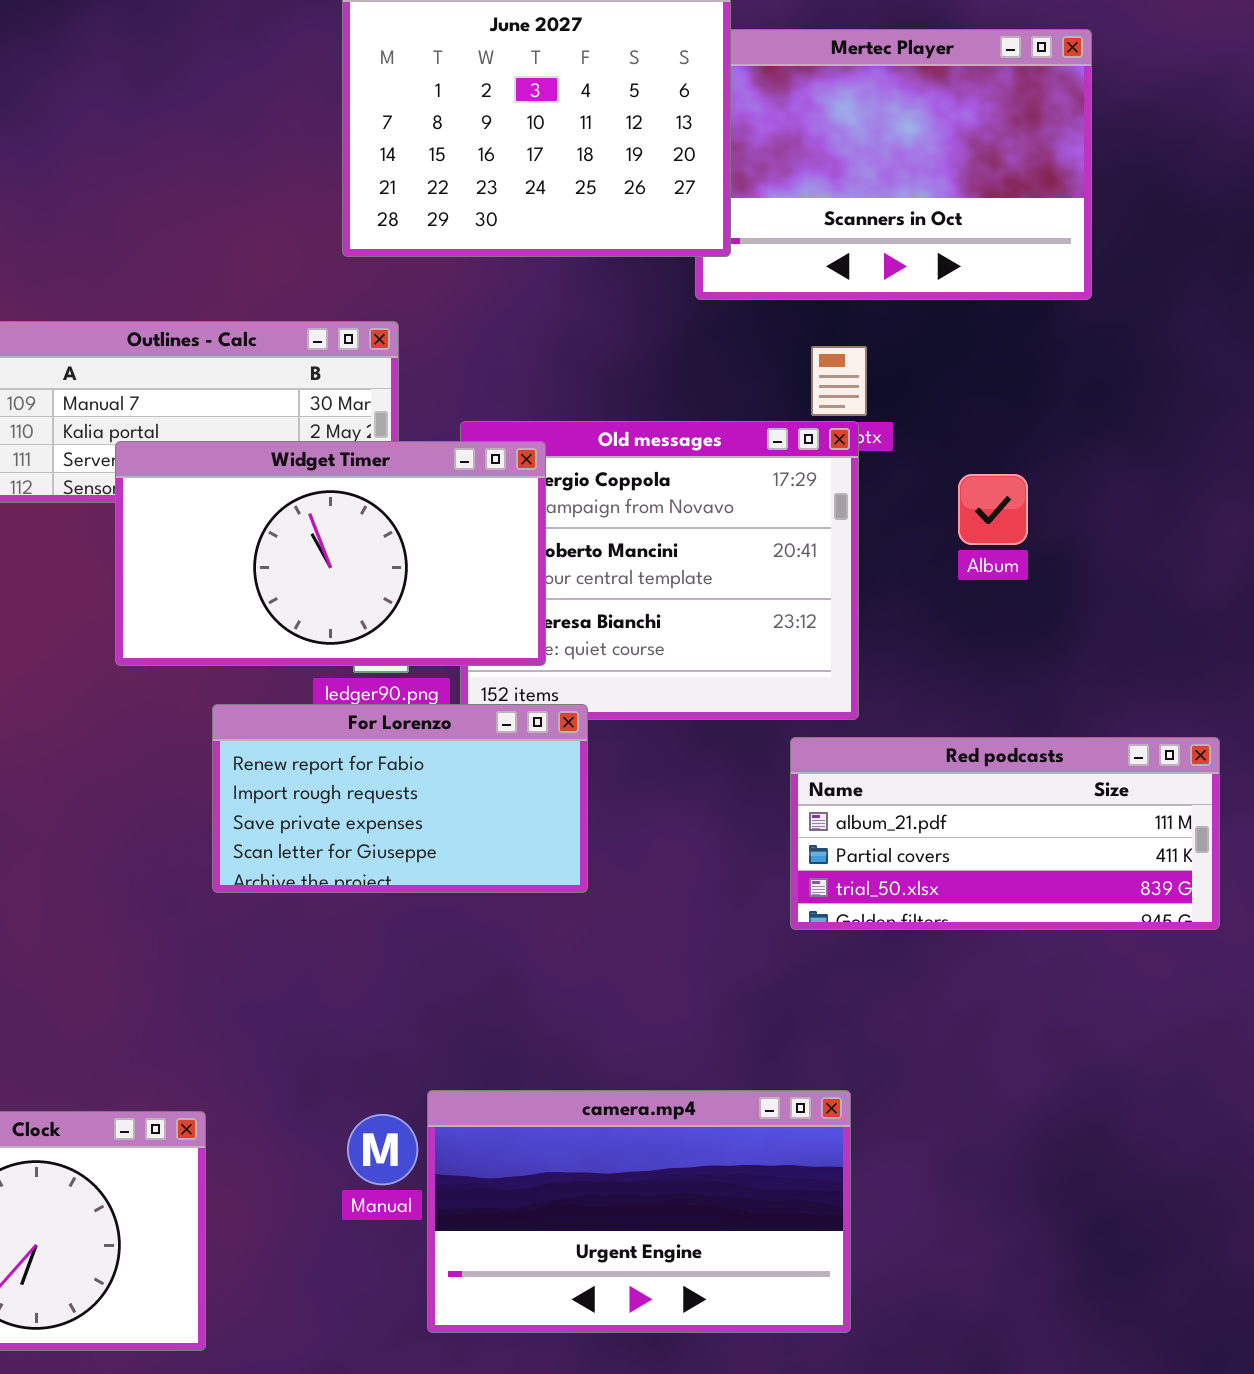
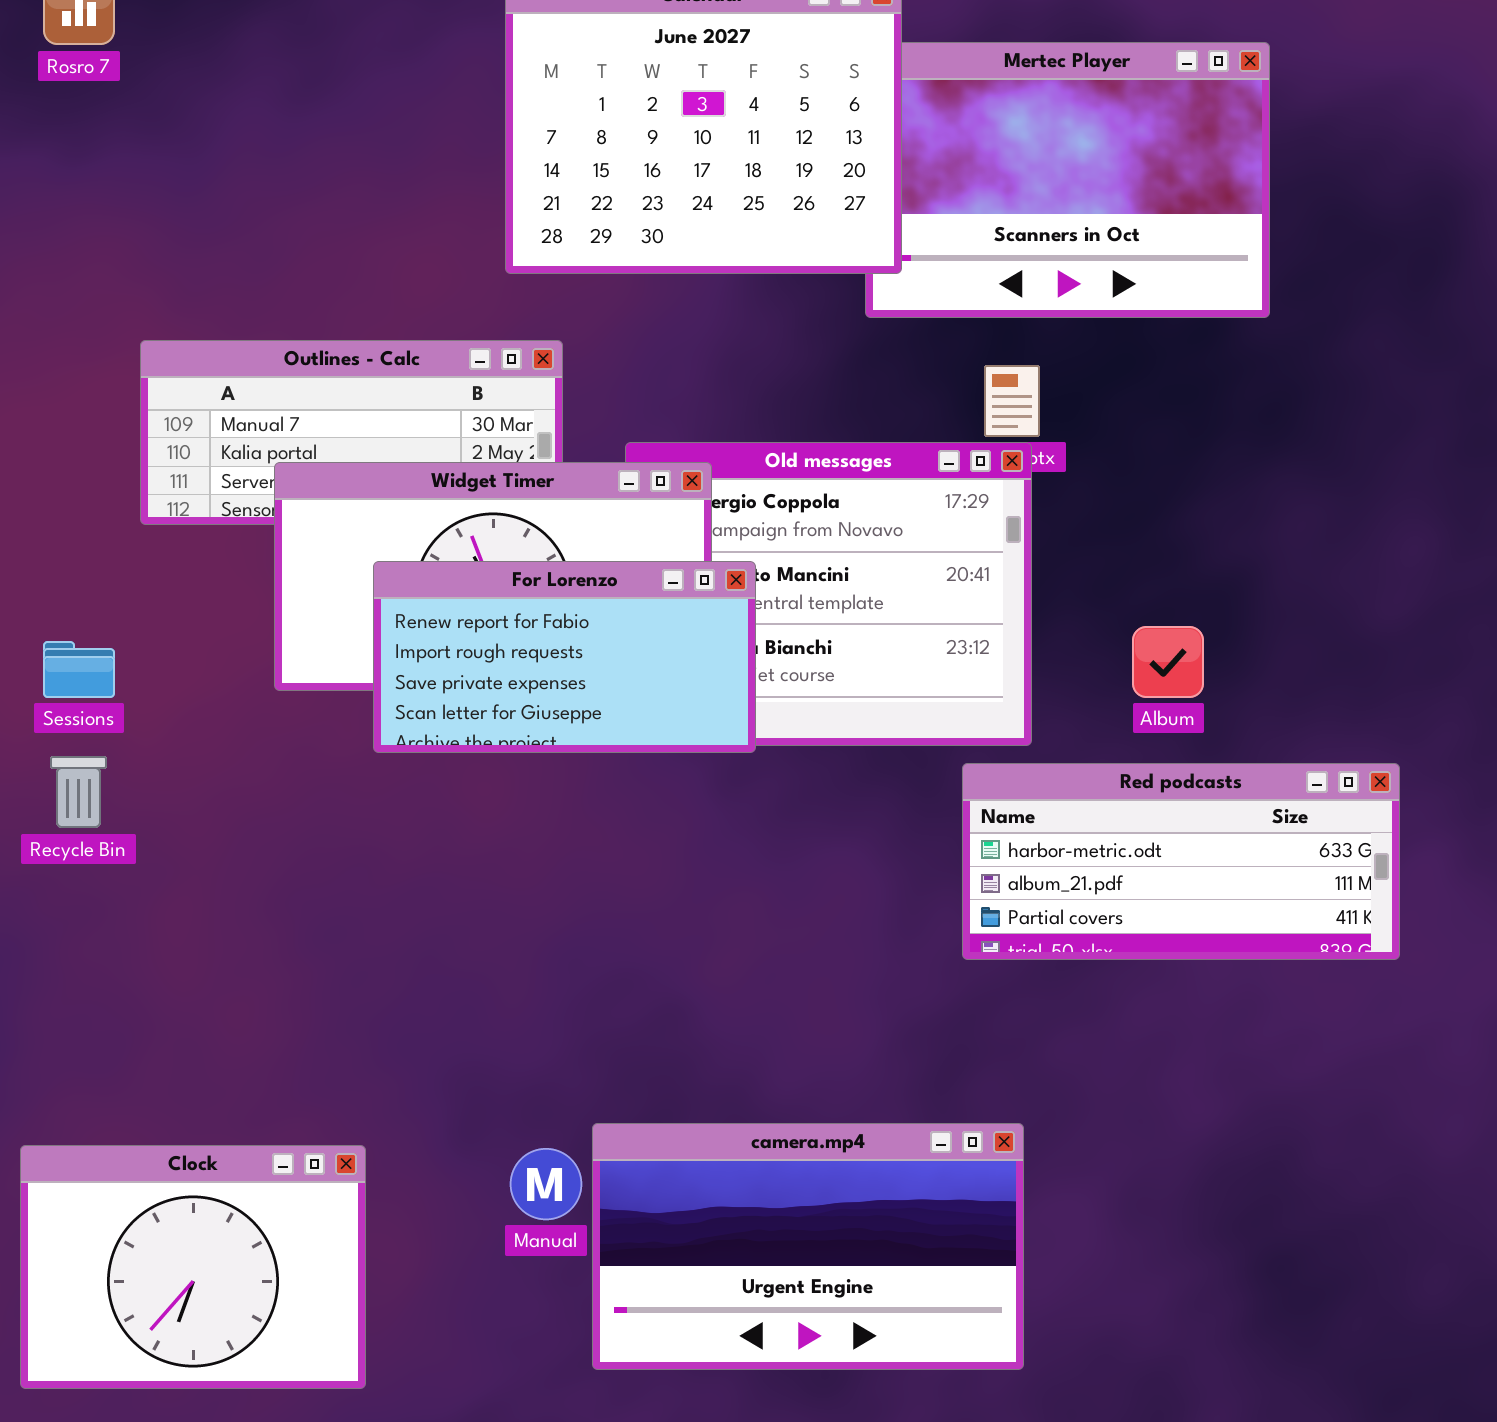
Album: [958,474,1028,545] -> [1132,626,1204,698], moved
For Lorenzo: [212,704,588,893] -> [373,561,756,753], moved
Red podcasts: [790,737,1220,930] -> [962,763,1400,960], scrolled up 1 row

